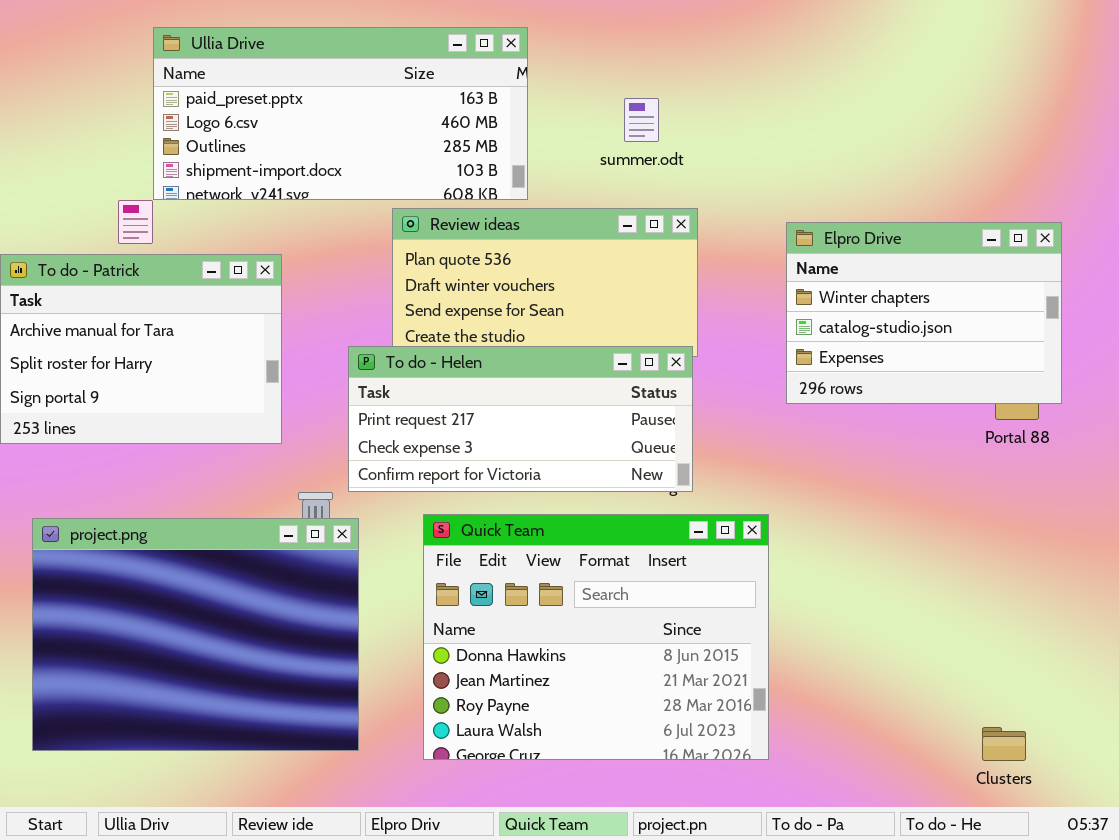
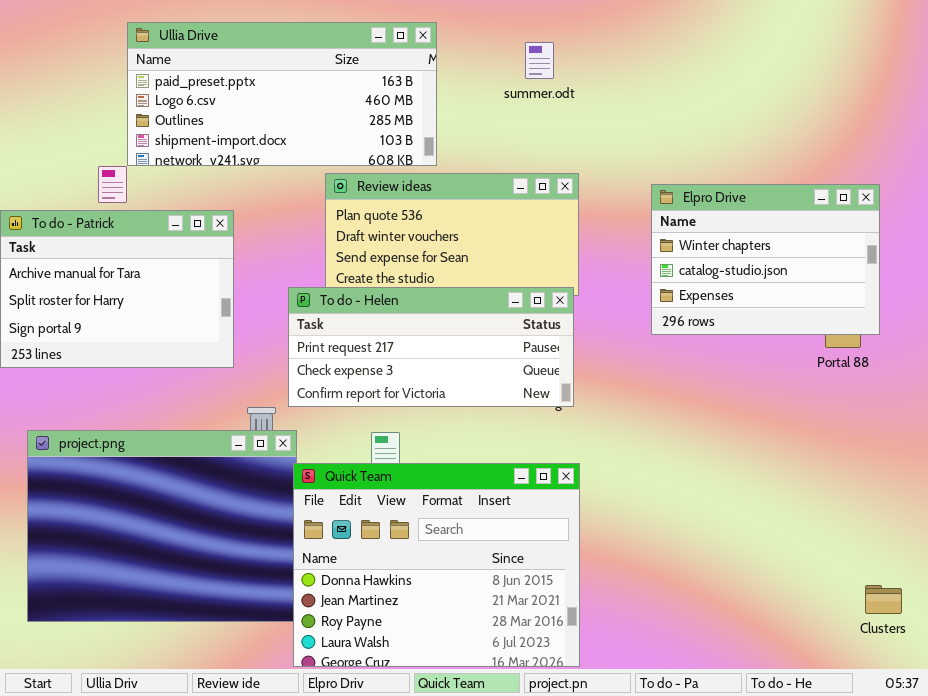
summer.odt: [624,98,659,142] -> [525,42,554,79], moved
Quick Team: [423,514,769,760] -> [293,463,580,667], moved
Clusters: [982,727,1026,761] -> [865,585,902,614], moved

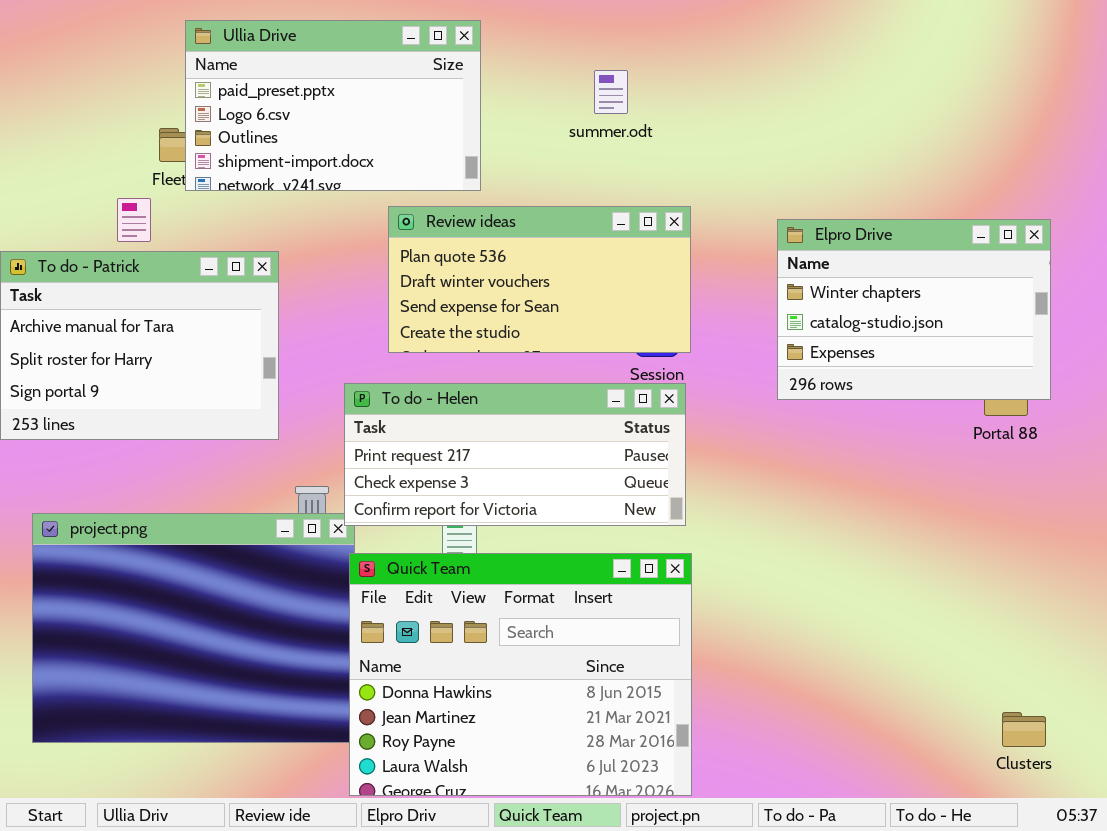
Ullia Drive: [127,22,437,166] -> [185,20,481,191], moved, resized
summer.odt: [525,42,554,79] -> [594,70,628,114], moved
To do - Helen: [288,287,574,407] -> [344,383,686,526], moved
Clusters: [865,585,902,614] -> [1002,712,1046,747], moved

